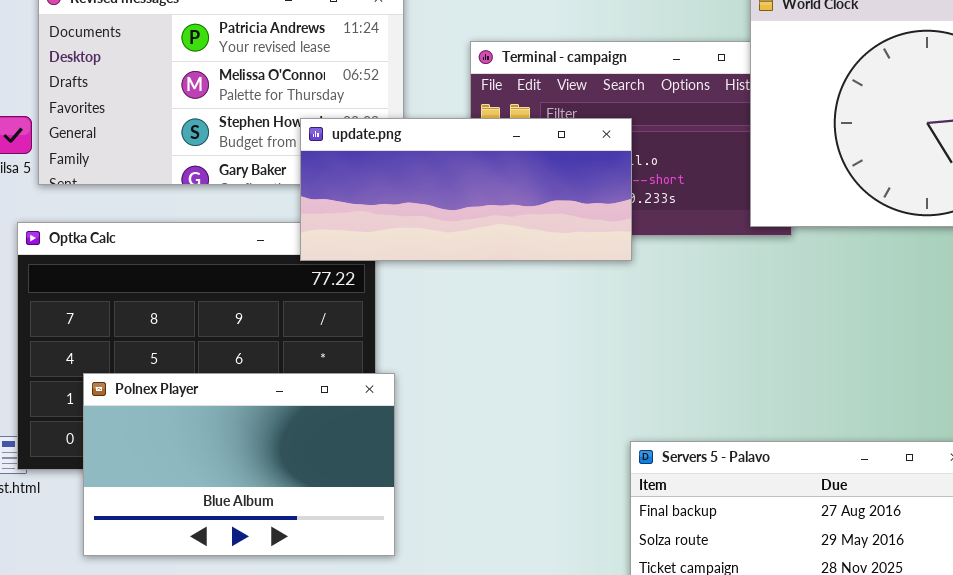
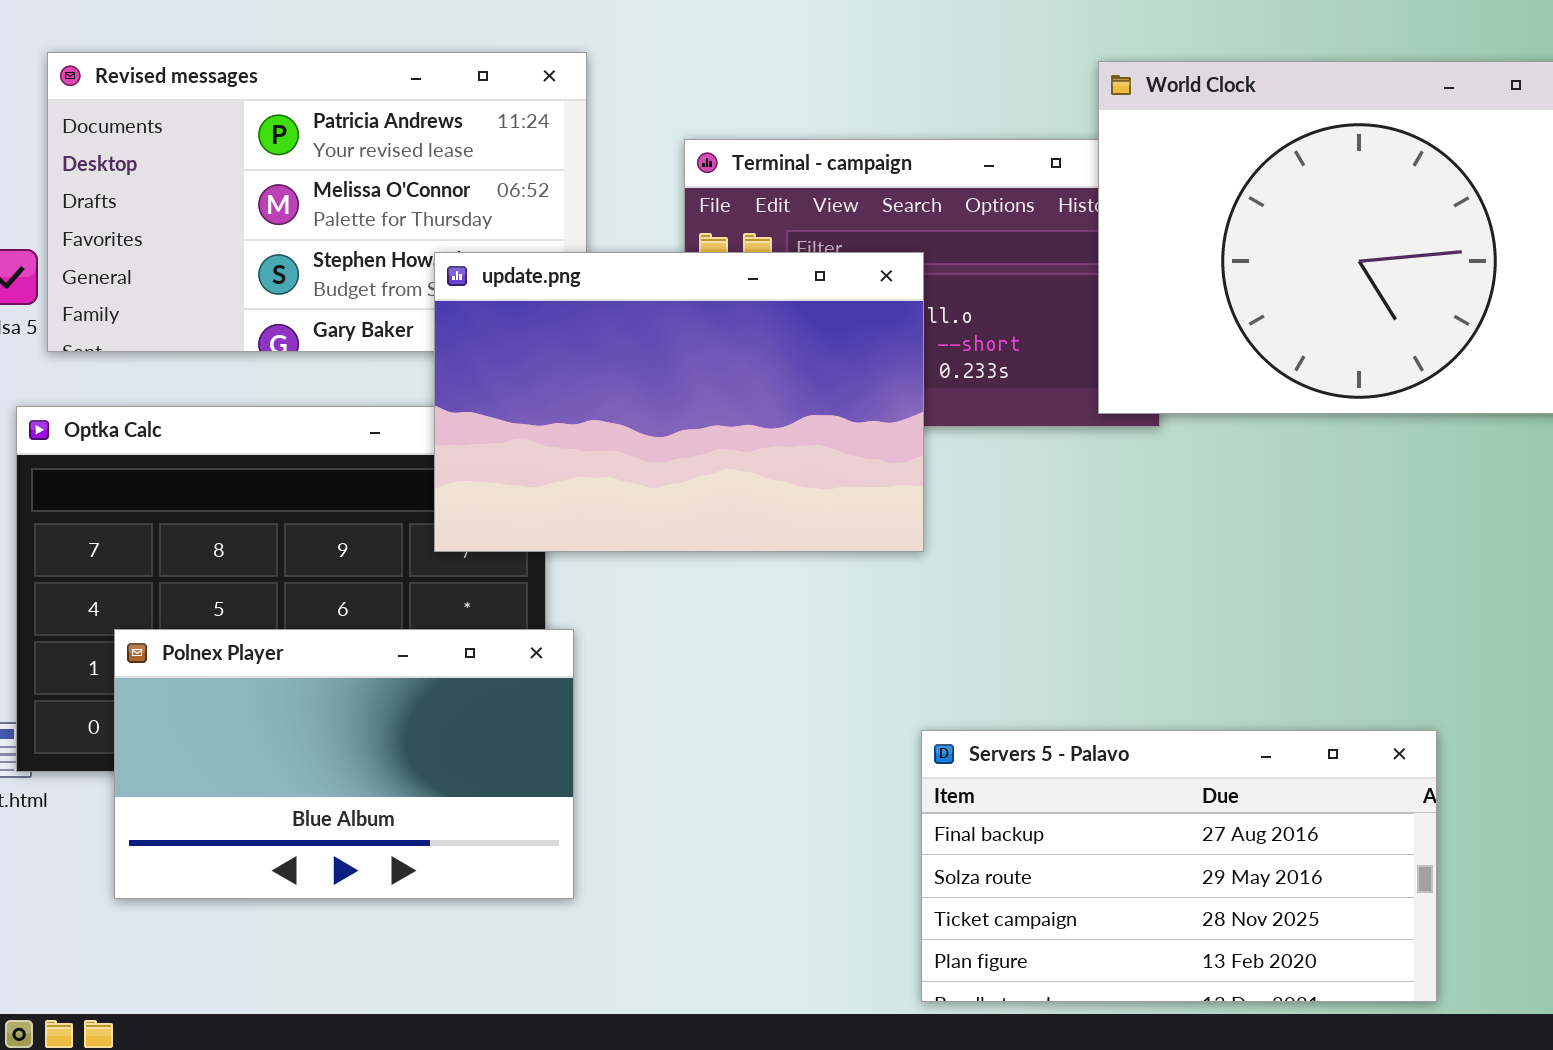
update.png: [300,118,632,261] -> [434,252,924,552], resized

